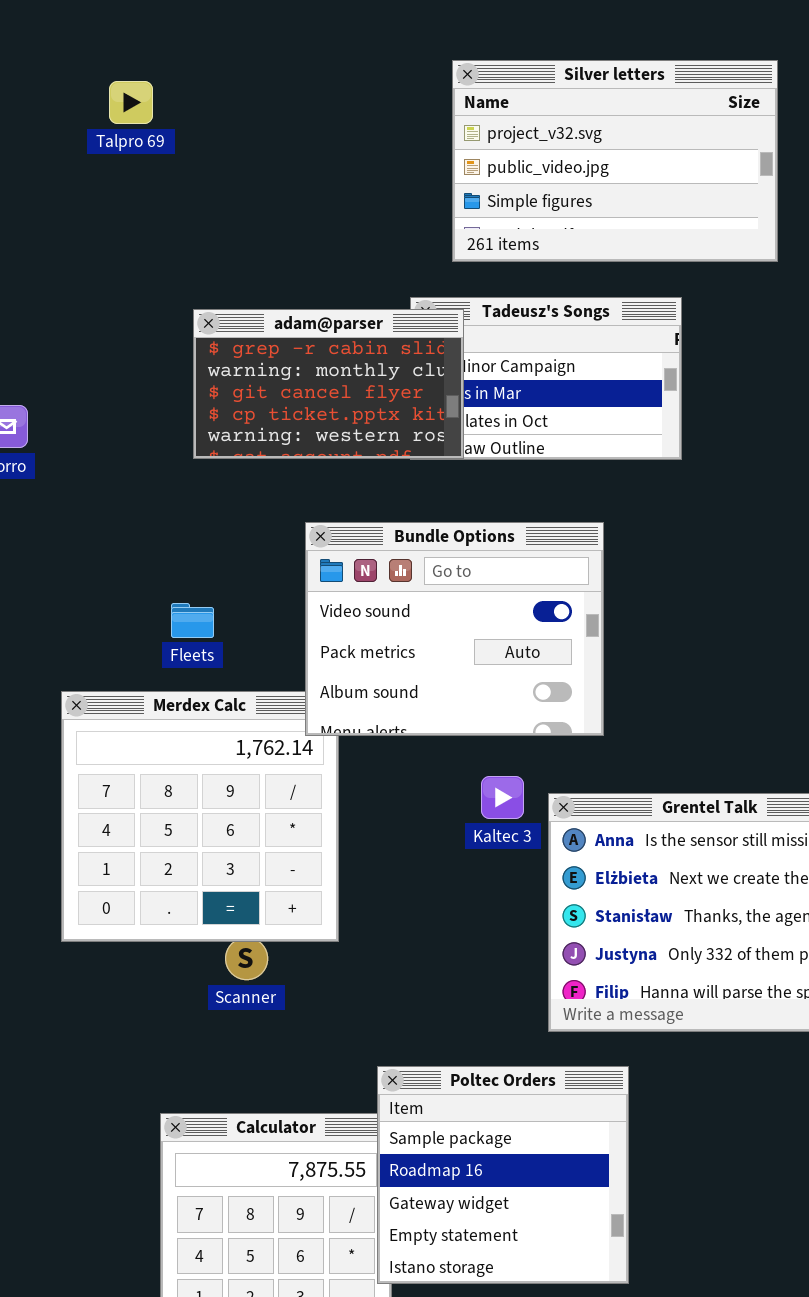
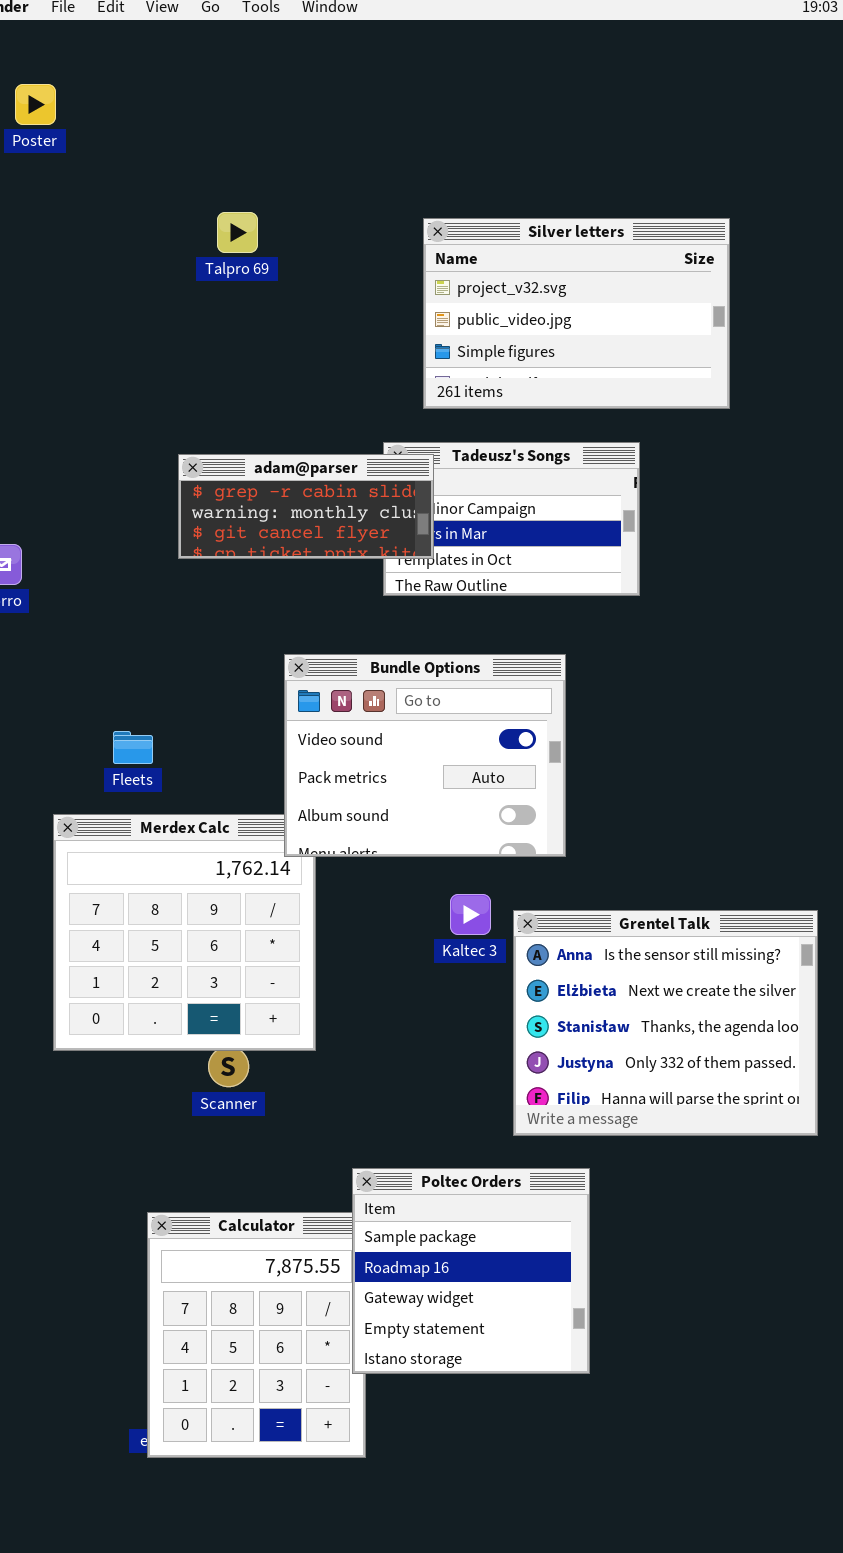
Talpro 69: [109,81,153,124] -> [217,212,258,253], moved
adam@parser: [193,309,464,459] -> [178,454,434,559], resized
Fleets: [171,603,214,638] -> [113,731,153,764], moved

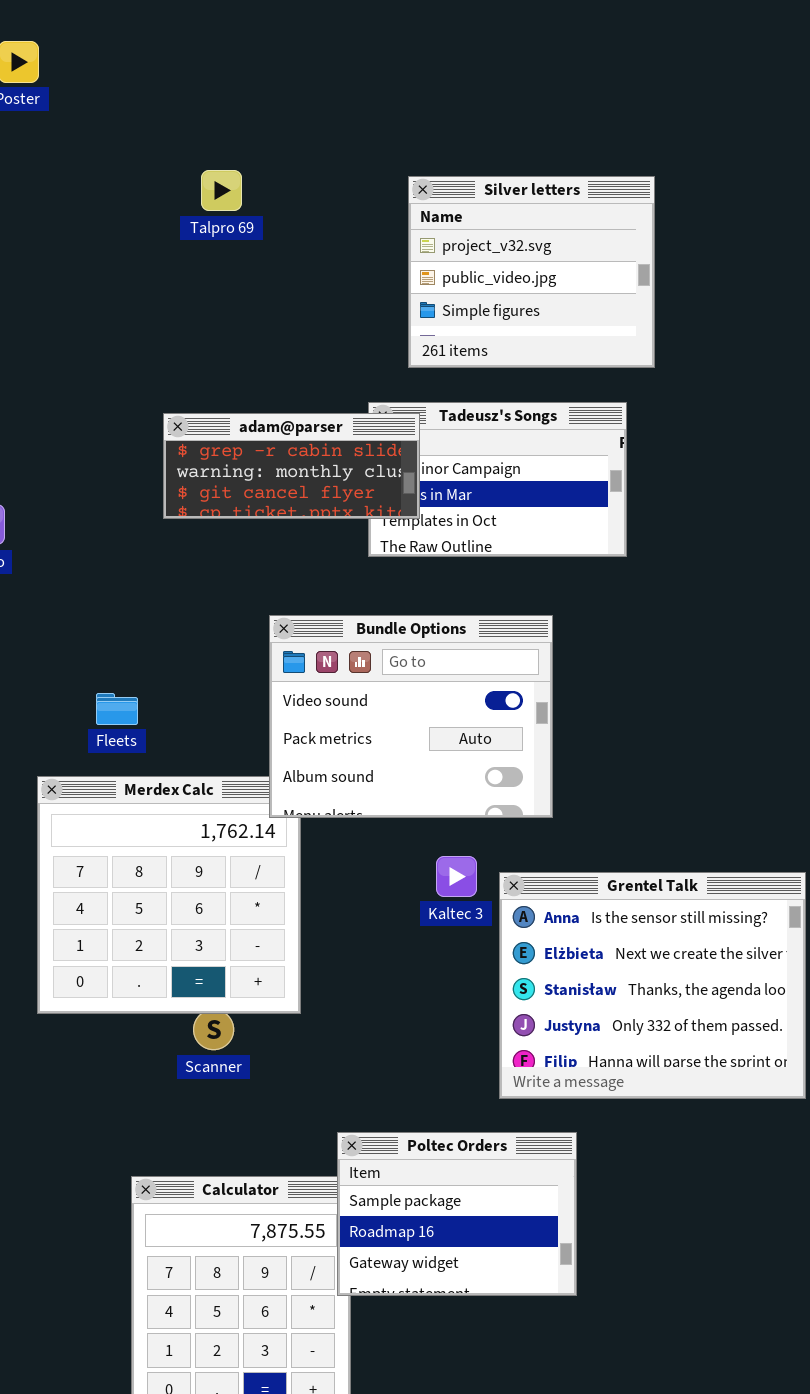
Silver letters: [423,218,730,409] -> [408,176,655,368], resized
Poltec Orders: [352,1168,590,1374] -> [337,1132,577,1296], resized

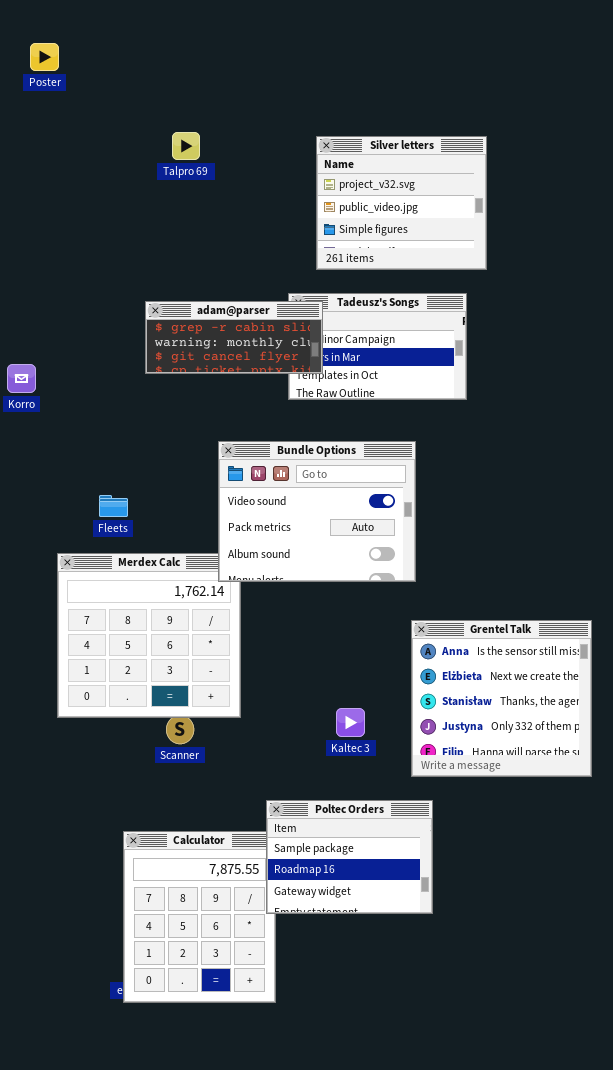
Kaltec 3: [436,856,477,897] -> [336,708,365,737], moved
Grentel Talk: [499,872,806,1099] -> [411,620,592,777], resized

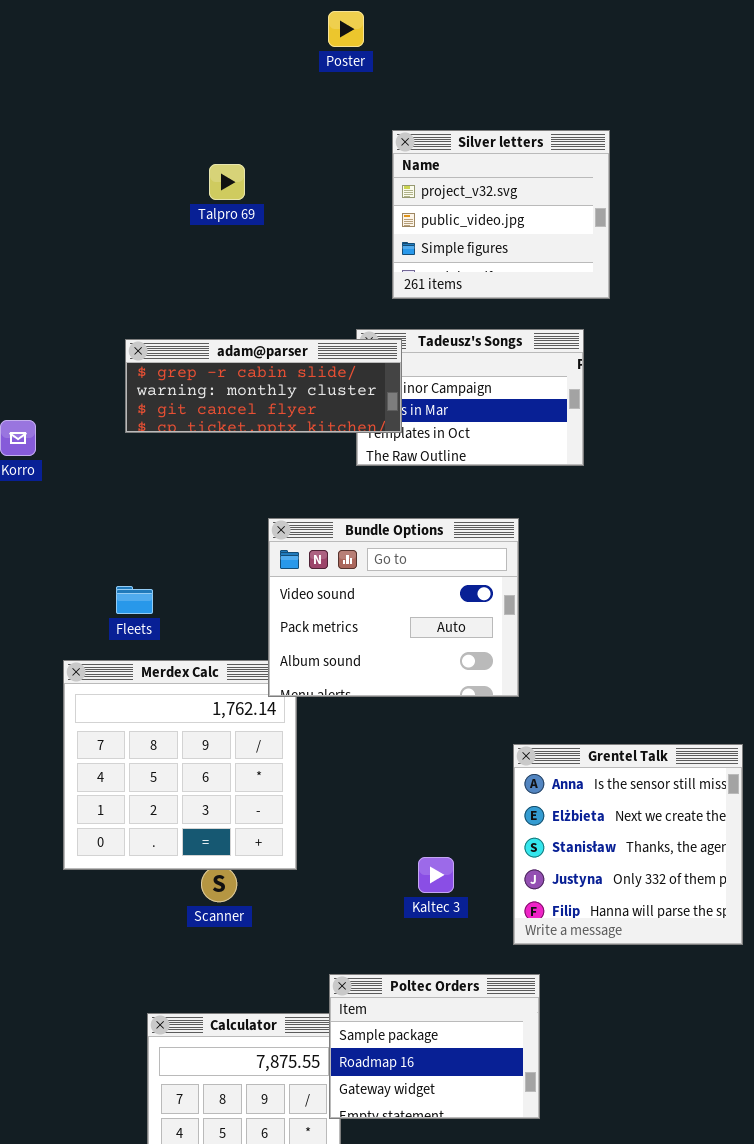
Poster: [30,43,59,71] -> [328,11,364,47], moved
Talpro 69: [172,132,200,160] -> [209,164,245,200], moved
adam@parser: [145,301,323,374] -> [125,339,402,433], resized

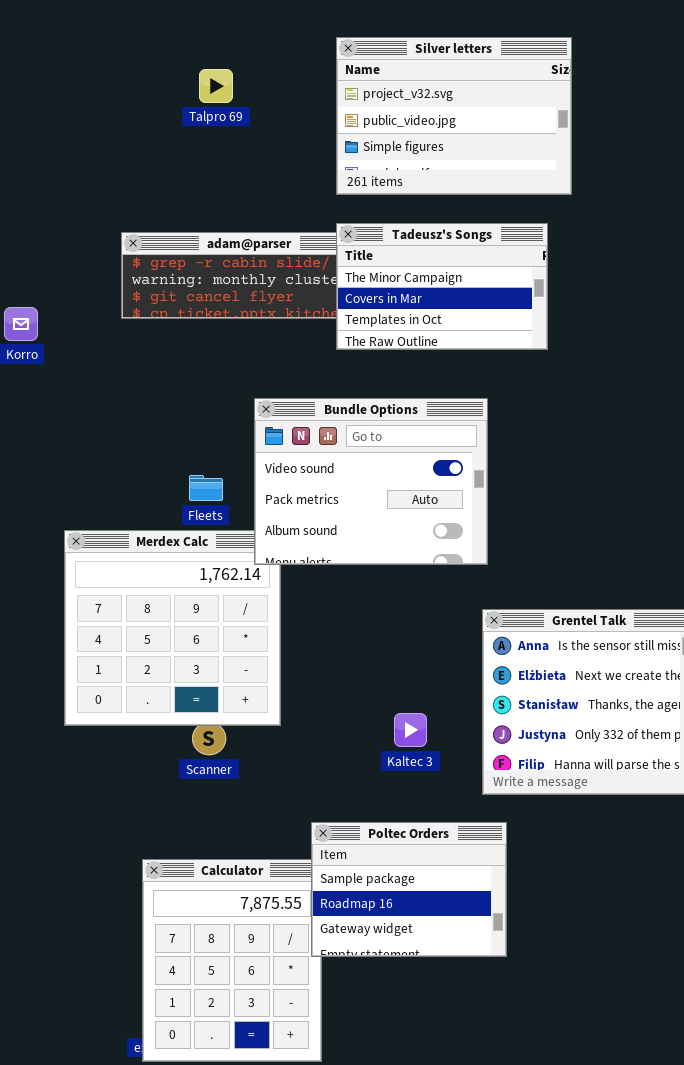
Silver letters: [392,130,610,299] -> [336,37,572,195], resized
Tadeusz's Songs: [356,329,584,466] -> [336,223,548,350], raised
Fleets: [116,586,153,614] -> [189,475,223,501], moved

